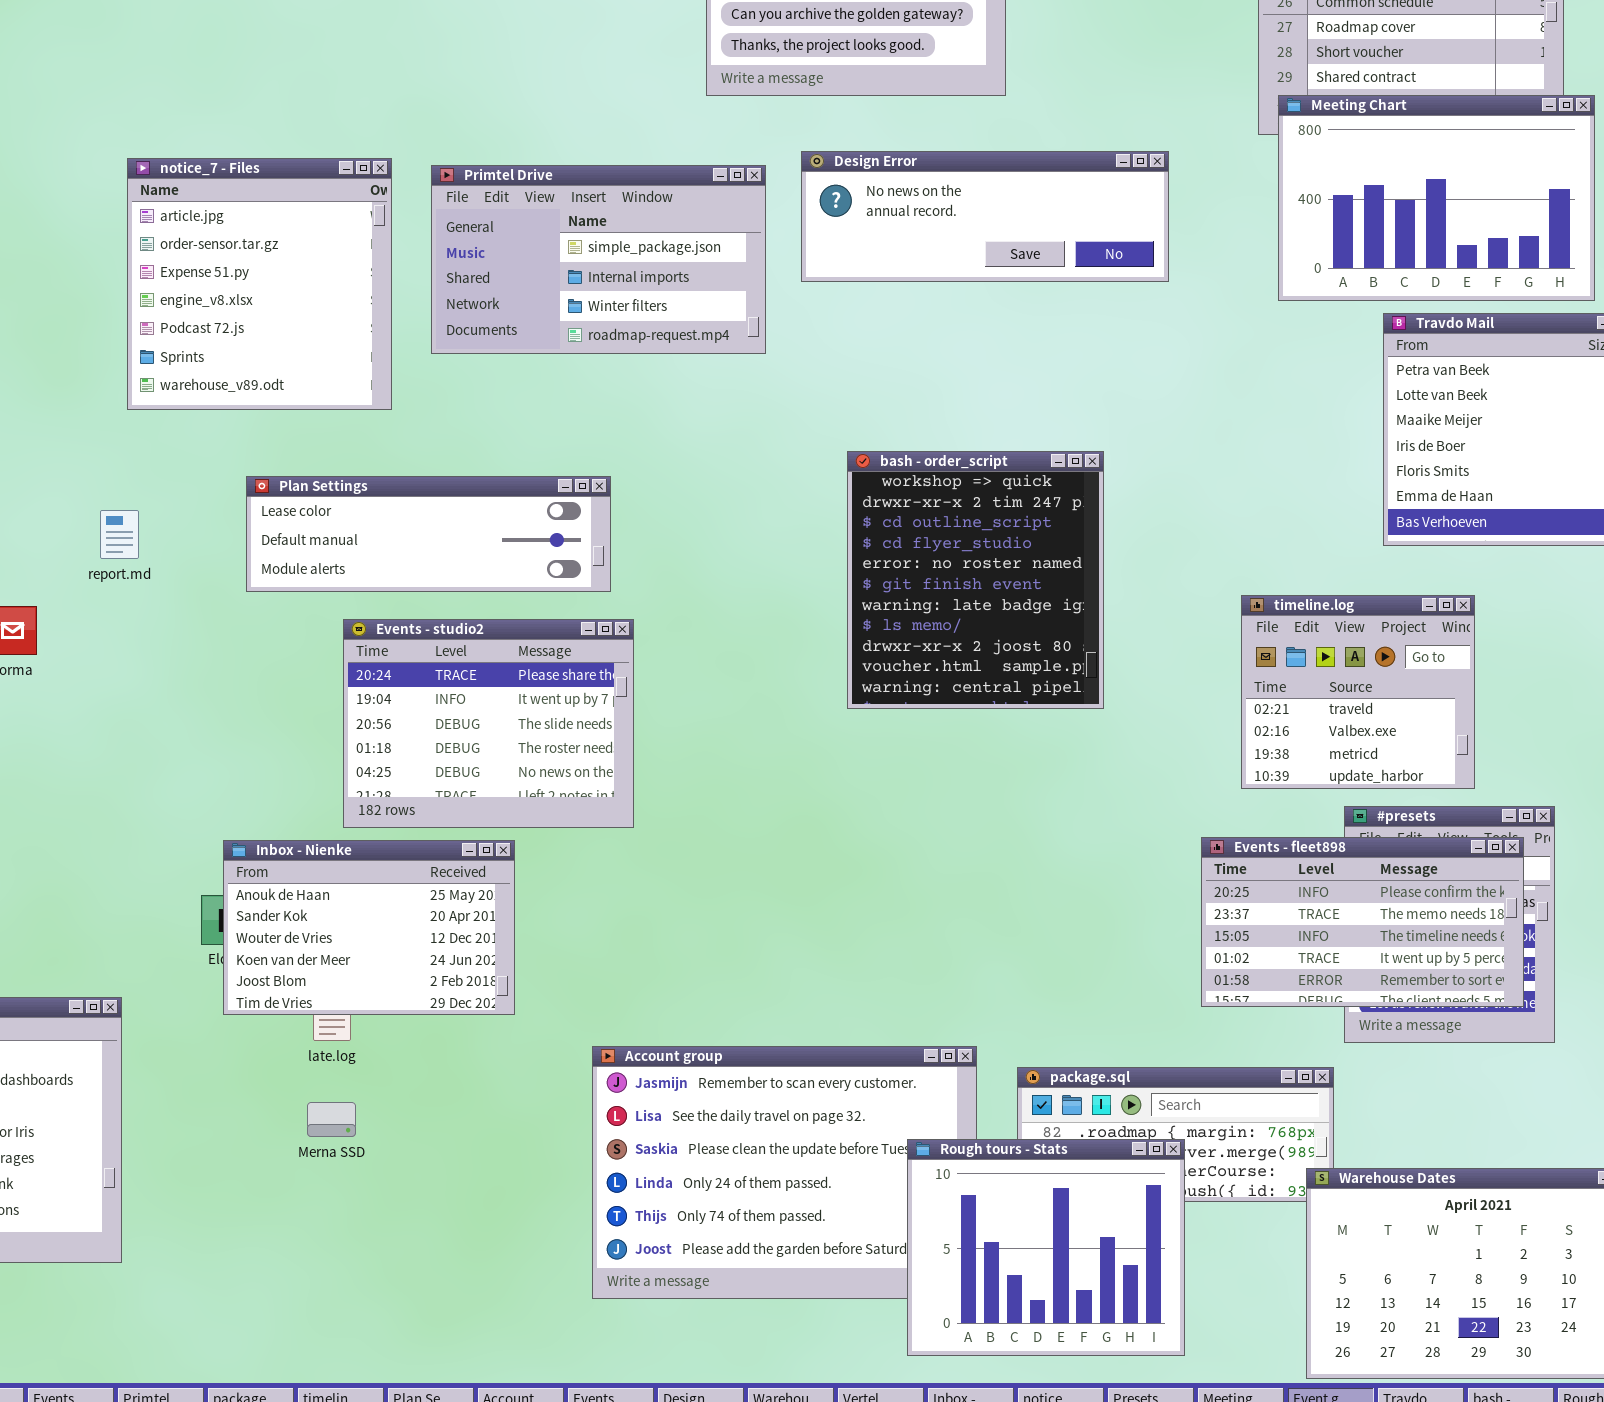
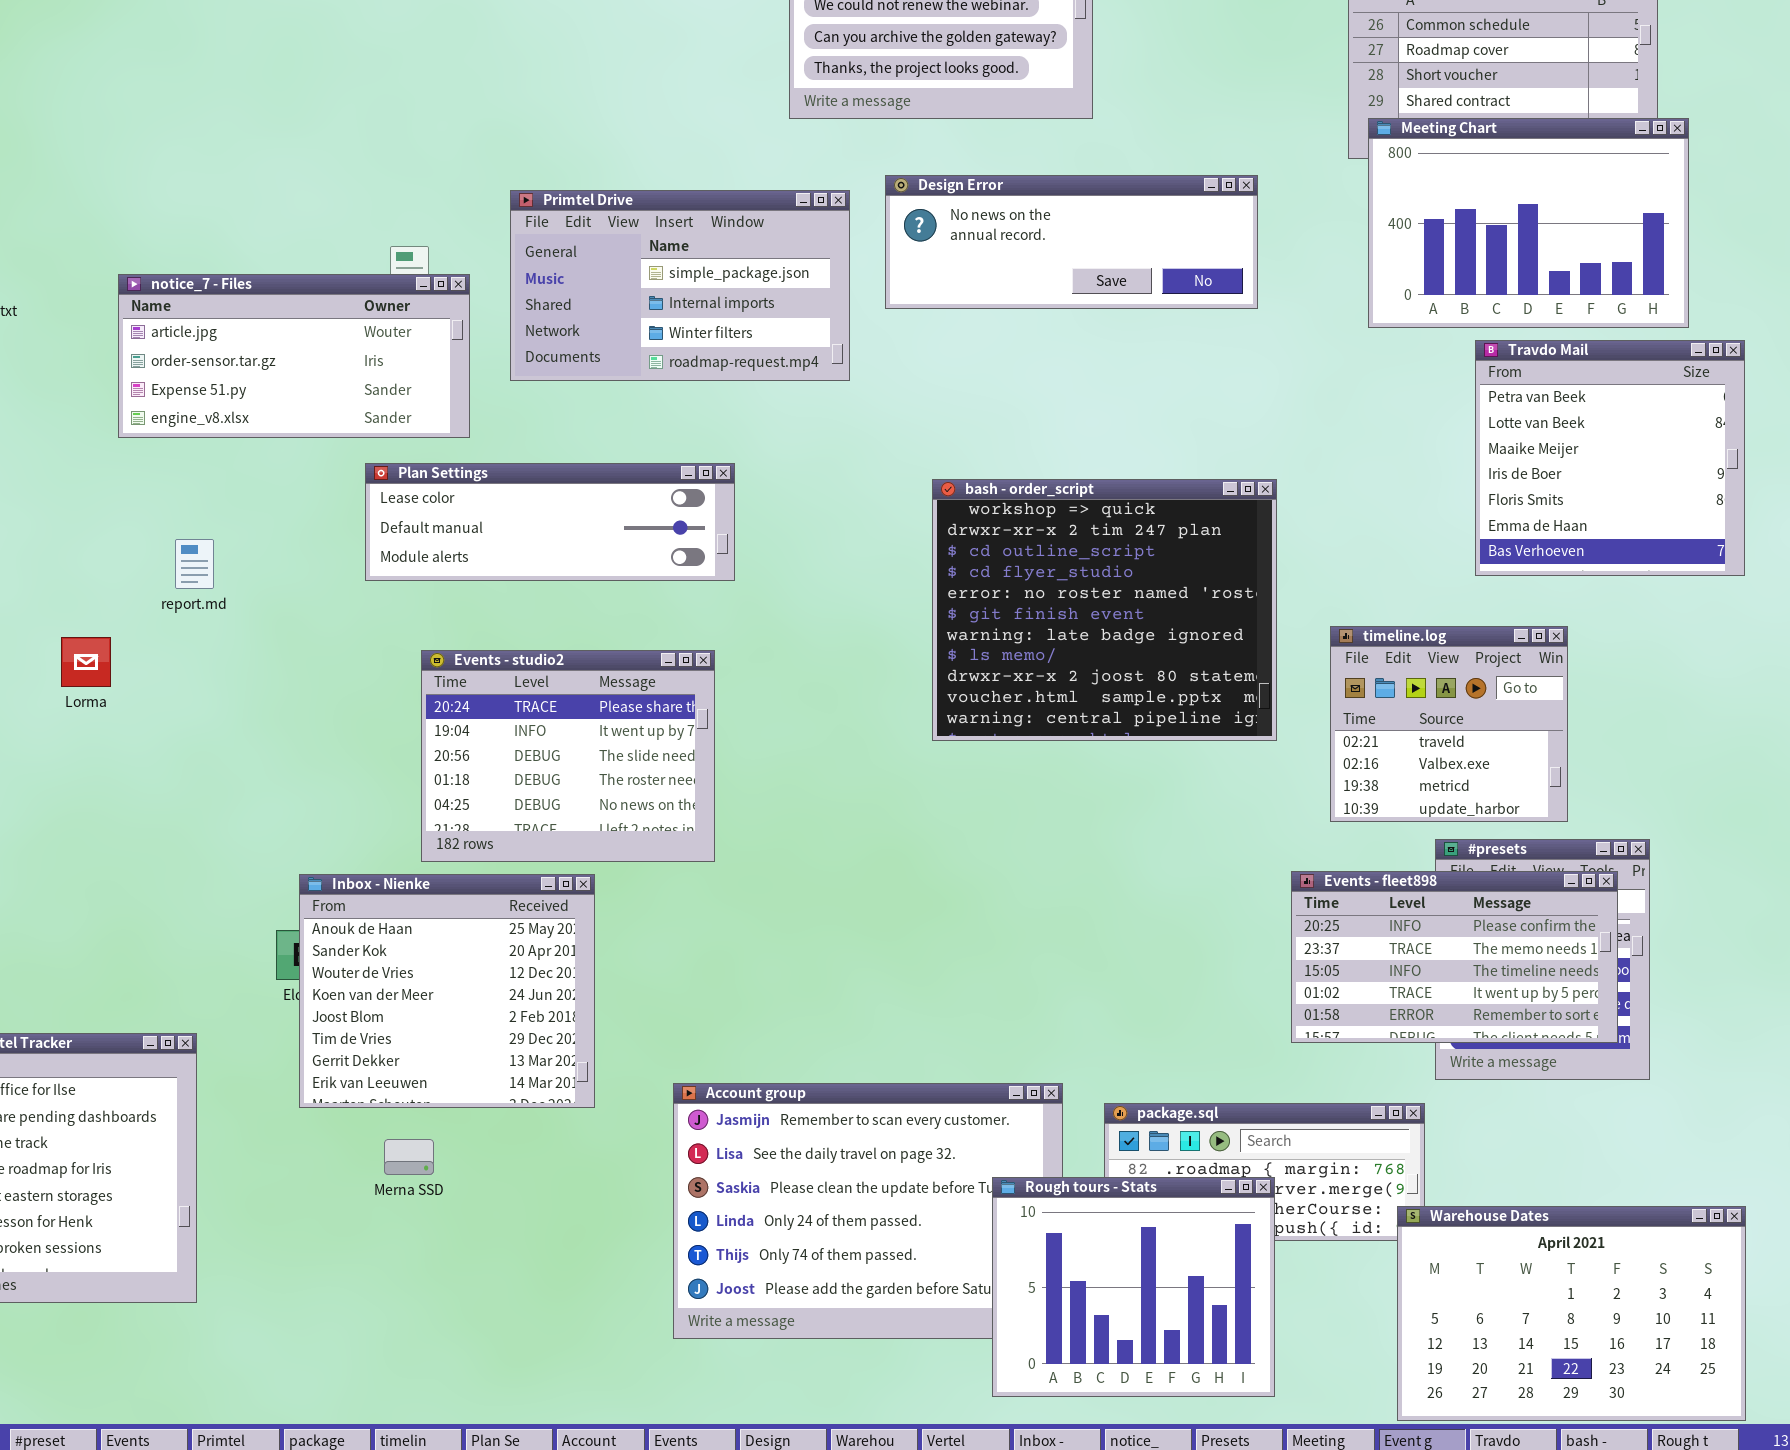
notice_7 - Files: [127,158,392,410] -> [118,274,470,438], resized
bash - order_script: [847,451,1104,709] -> [932,479,1277,741], resized
Plan Settings: [246,476,611,592] -> [365,463,735,581], moved
Inbox - Nienke: [223,840,515,1015] -> [299,874,595,1108], resized

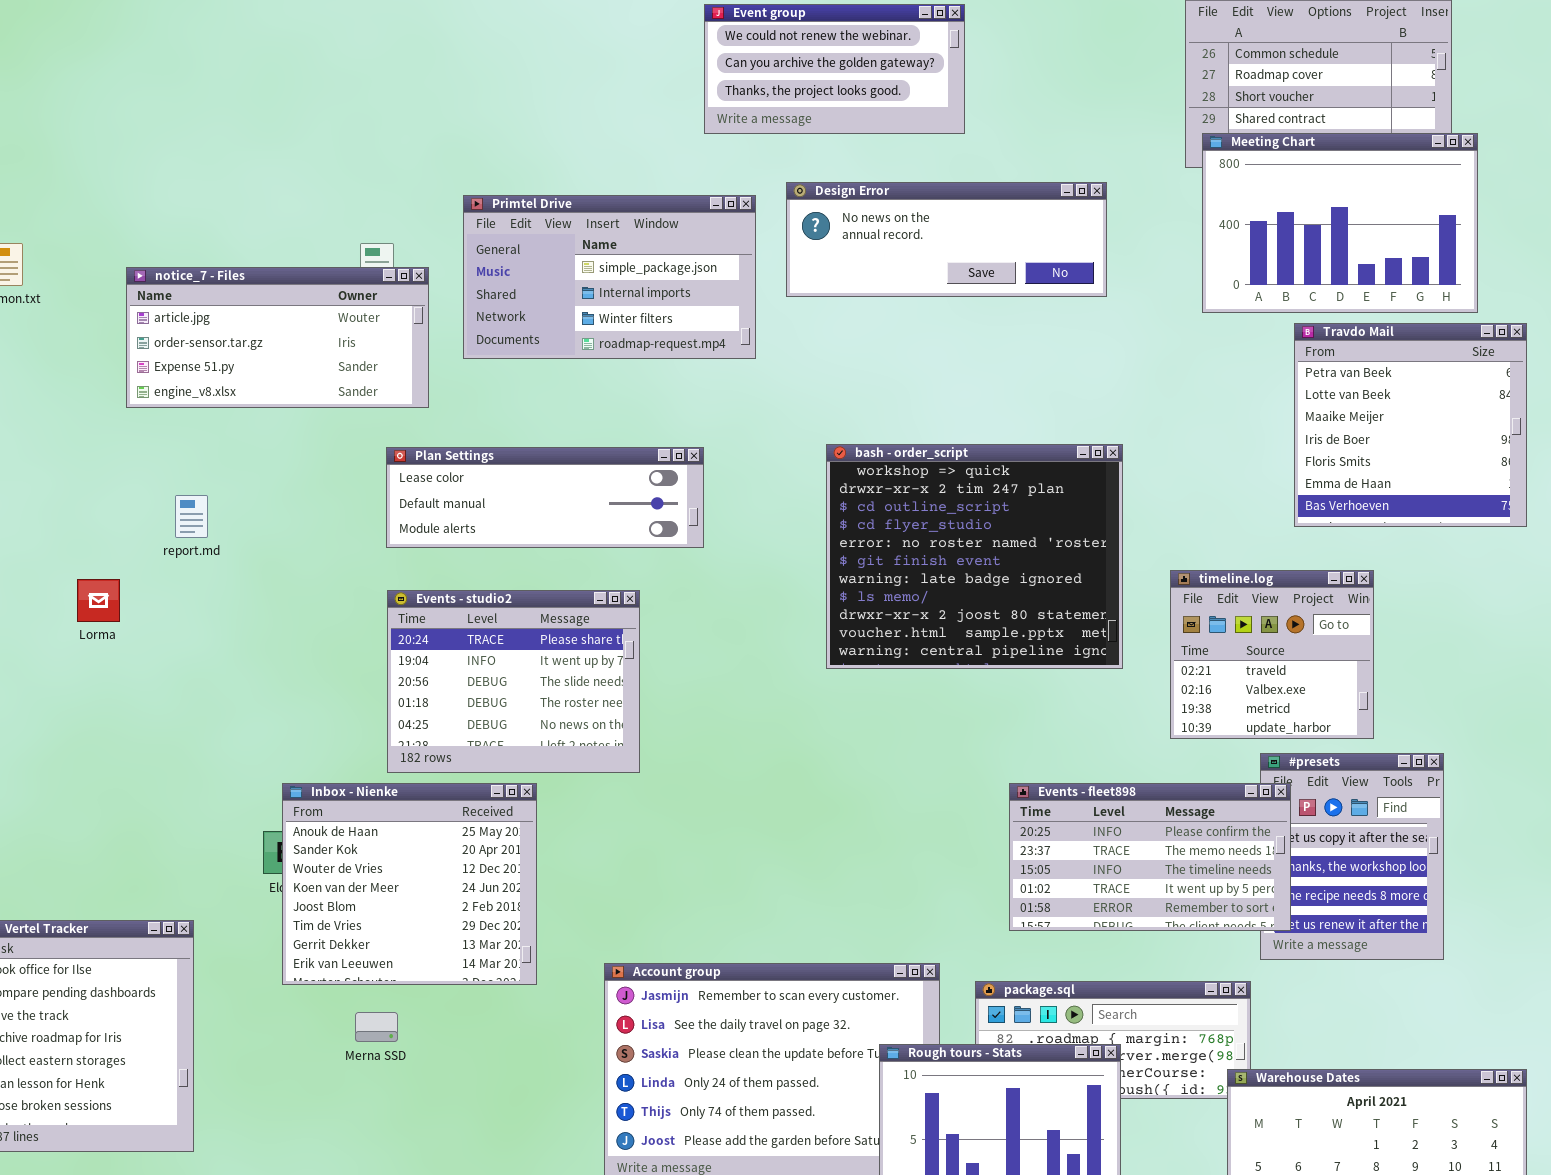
Plan Settings: [365,463,735,581] -> [386,447,704,548], moved
Events - fleet898: [1291,871,1618,1043] -> [1009,783,1291,931], moved

